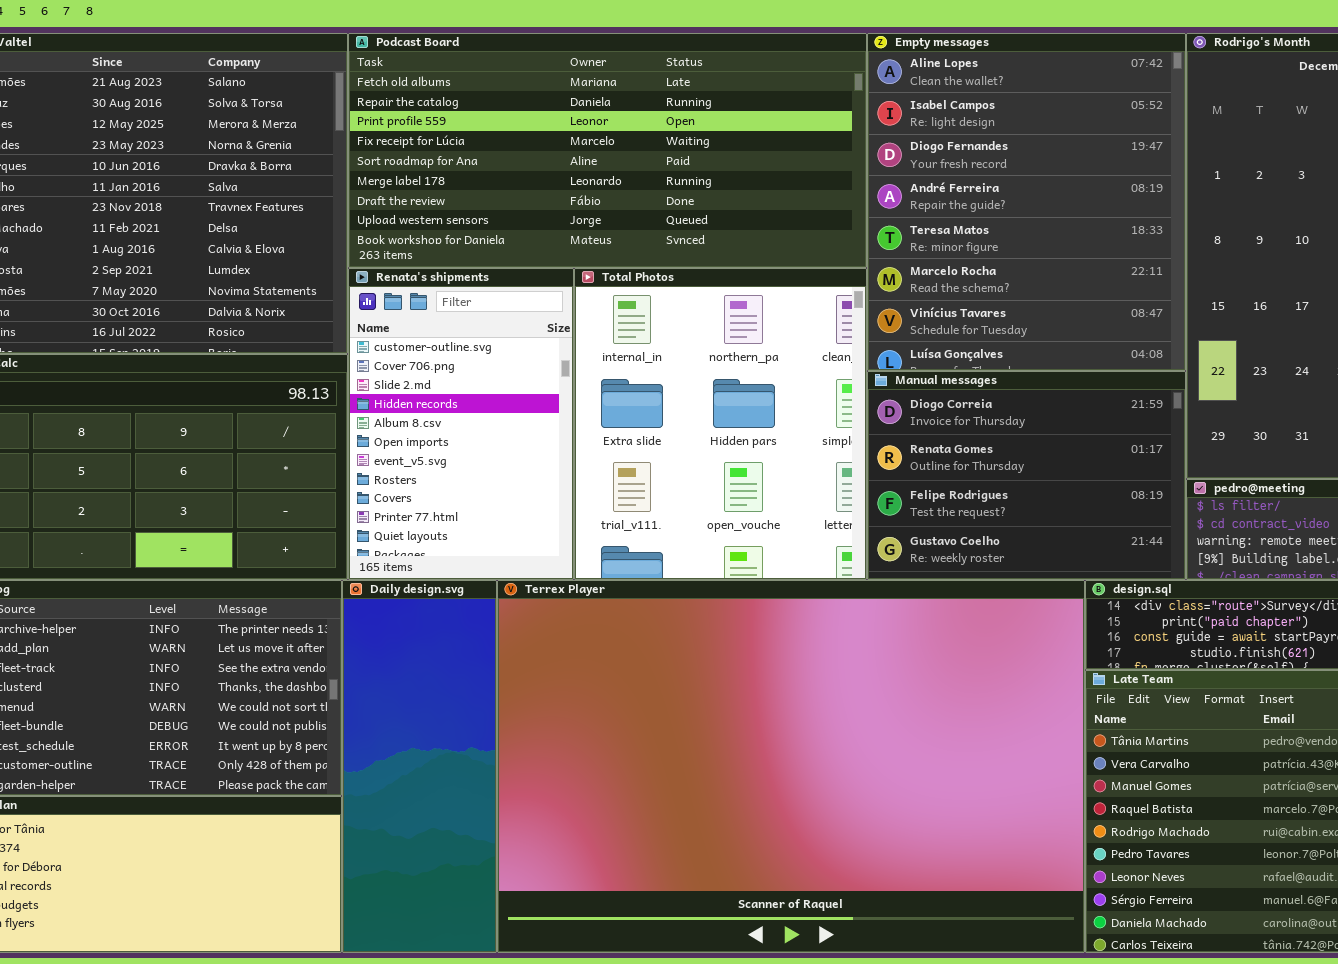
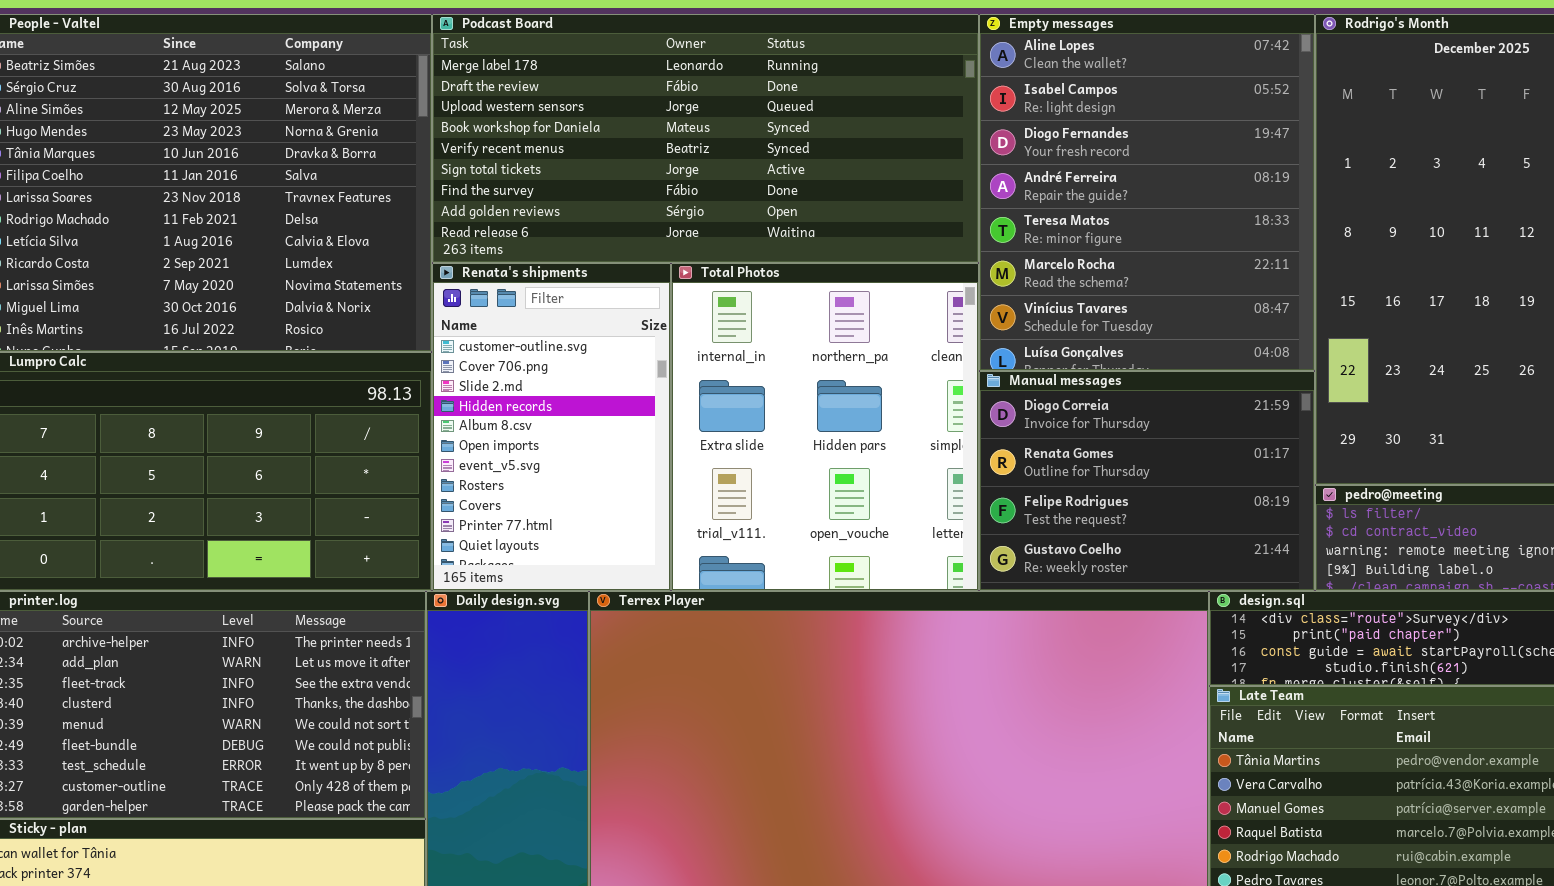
Podcast Board: [348,33,867,268] -> [432,14,979,263], scrolled down 5 rows

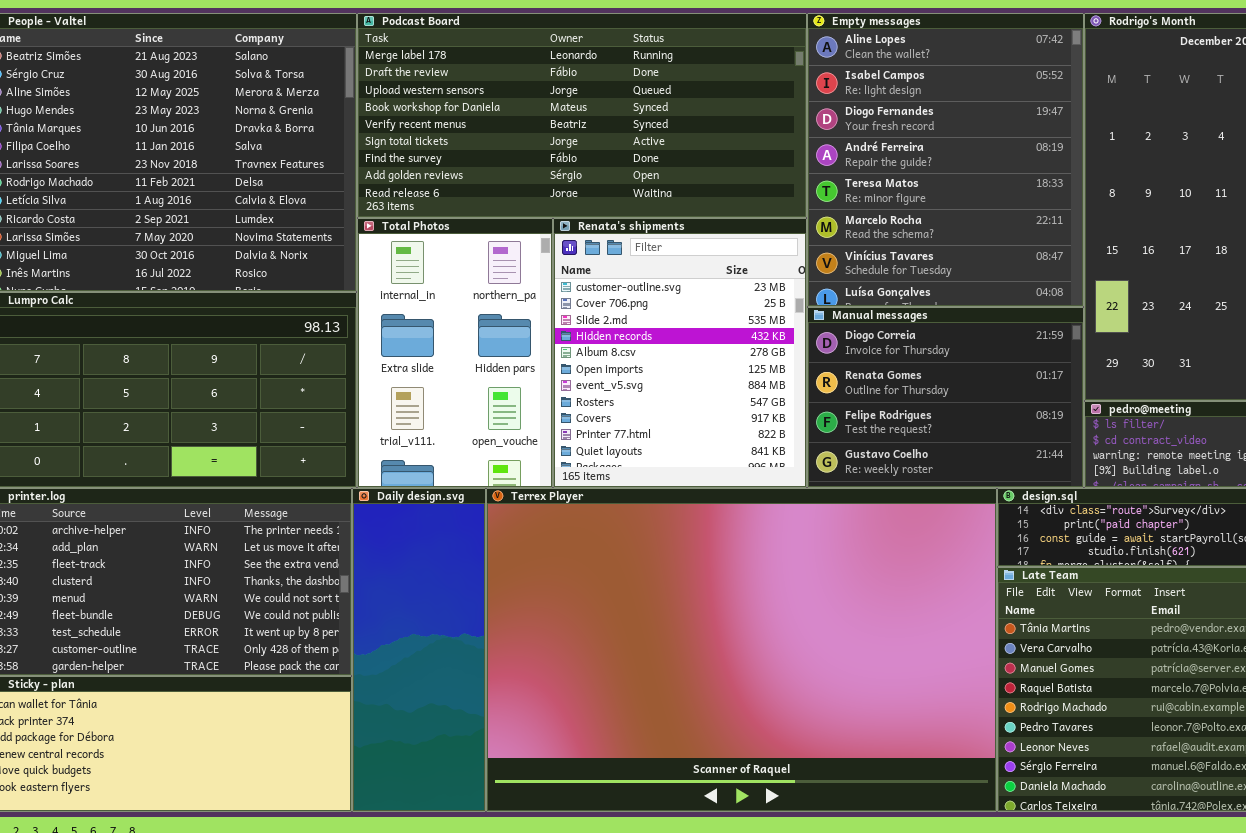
Renata's shipments: [432,263,671,591] -> [553,218,807,488], moved, resized
Total Photos: [671,263,979,591] -> [357,218,553,488], moved, resized

